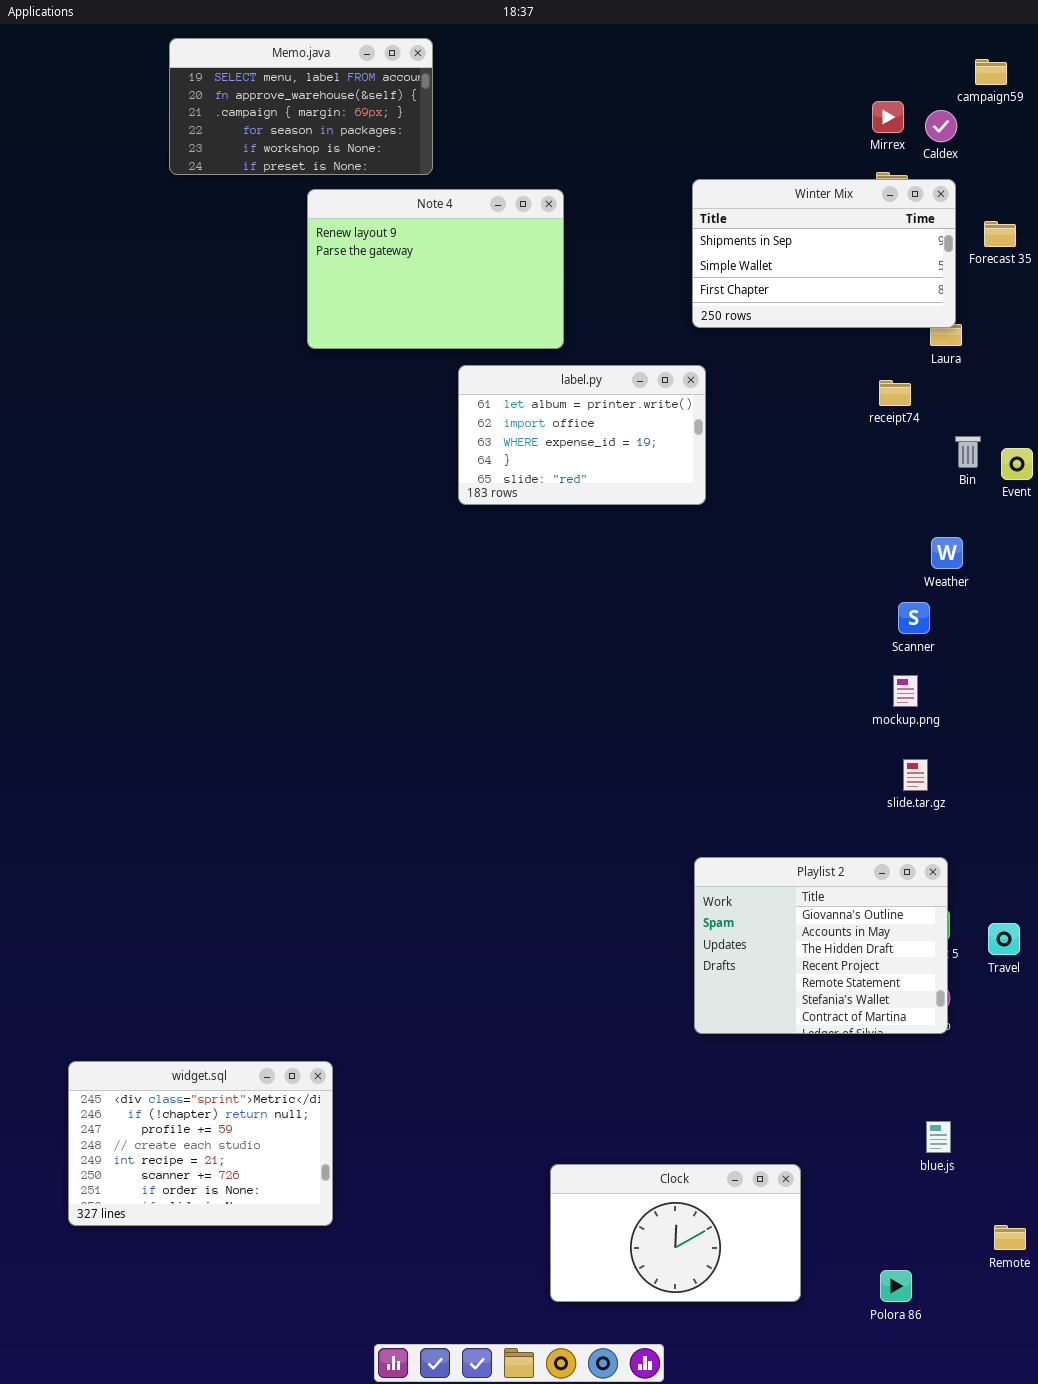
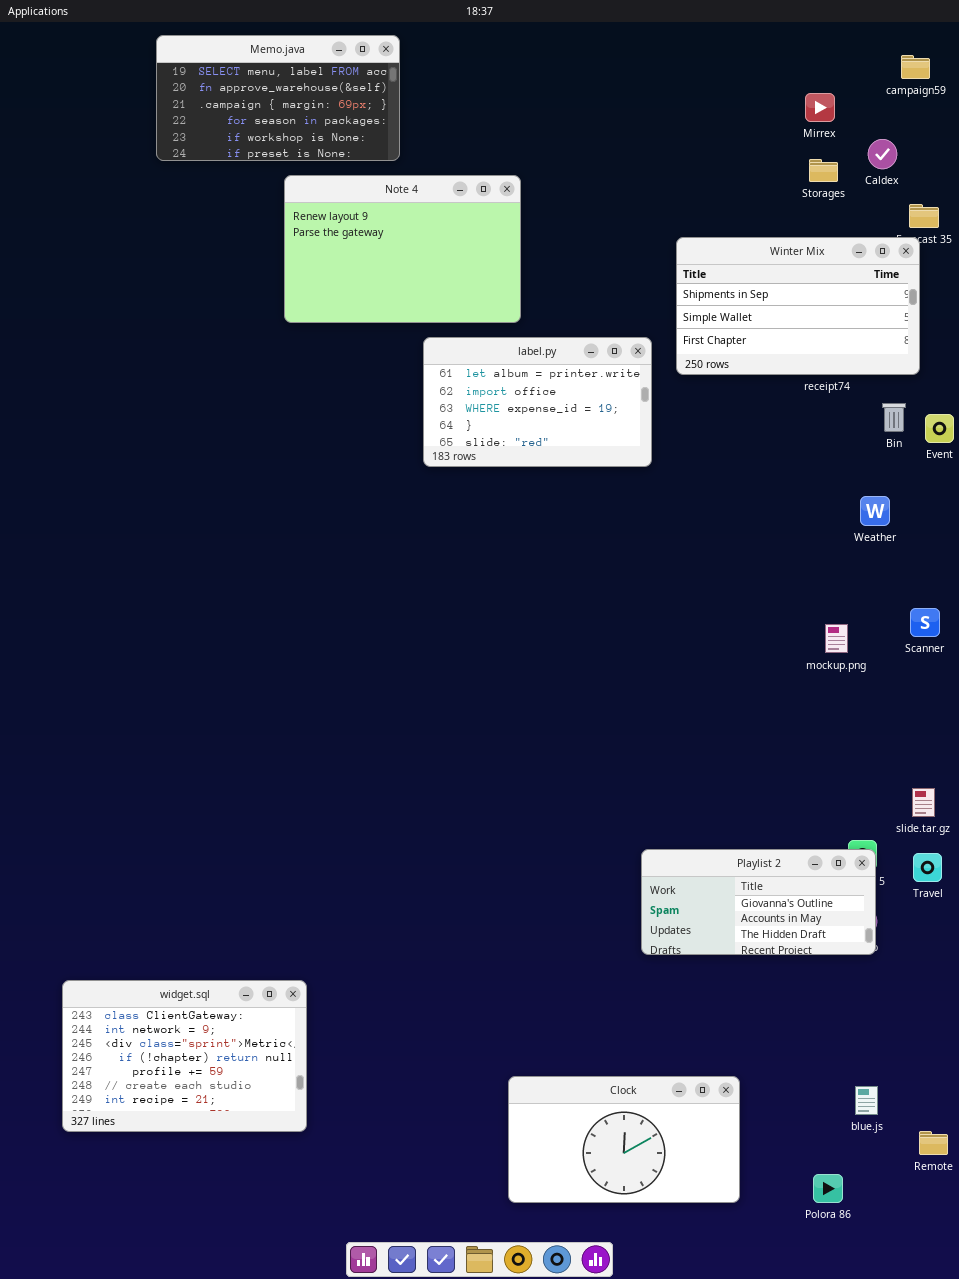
Caldex: [925,110,957,142] -> [868,139,897,169], moved
Winter Mix: [692,179,956,328] -> [676,237,920,375], moved
Scanner: [898,602,930,634] -> [910,608,940,637], moved
slide.tar.gz: [903,759,928,791] -> [912,788,935,817], moved
Playlist 2: [694,857,948,1034] -> [641,849,876,955], resized
widget.sql: [68,1061,333,1226] -> [62,980,307,1132], scrolled up 2 rows
blue.js: [926,1121,951,1153] -> [855,1086,878,1115], moved

